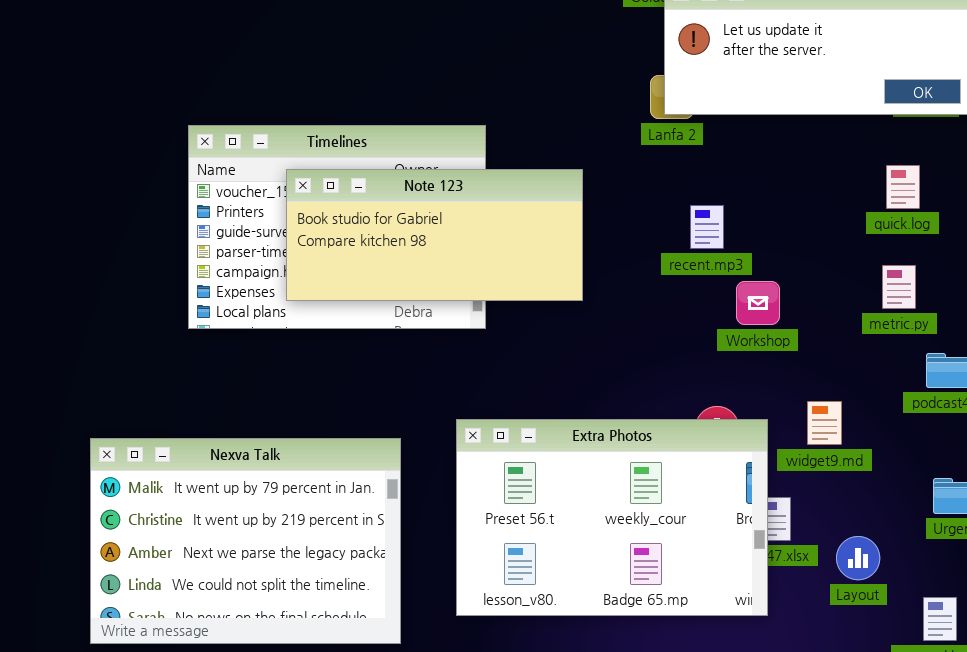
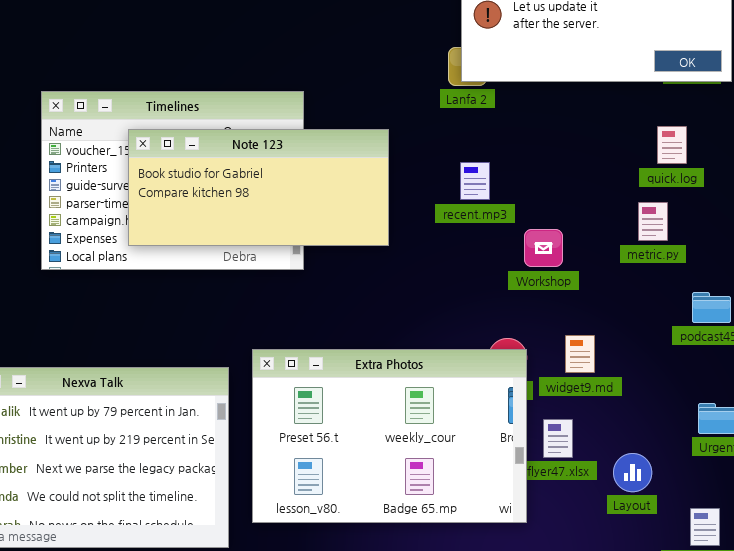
recent.mp3: [690,205,724,249] -> [460,162,490,200], moved
metric.py: [882,265,916,309] -> [638,202,668,241], moved
widget9.md: [807,401,842,445] -> [565,335,595,373], moved
Extra Photos: [456,419,768,616] -> [252,349,527,523], moved

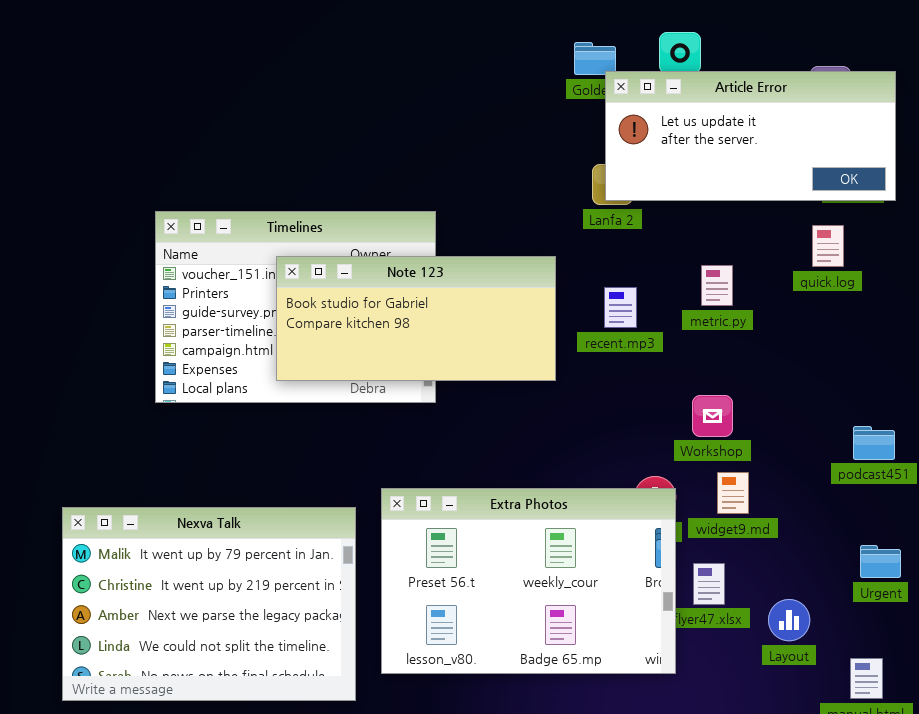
quick.log: [657,126,687,164] -> [812,225,844,267], moved
Note 123: [128,129,389,246] -> [276,256,556,381], moved
metric.py: [638,202,668,241] -> [701,265,733,306], moved
Workshop: [524,229,563,267] -> [692,395,733,437], moved

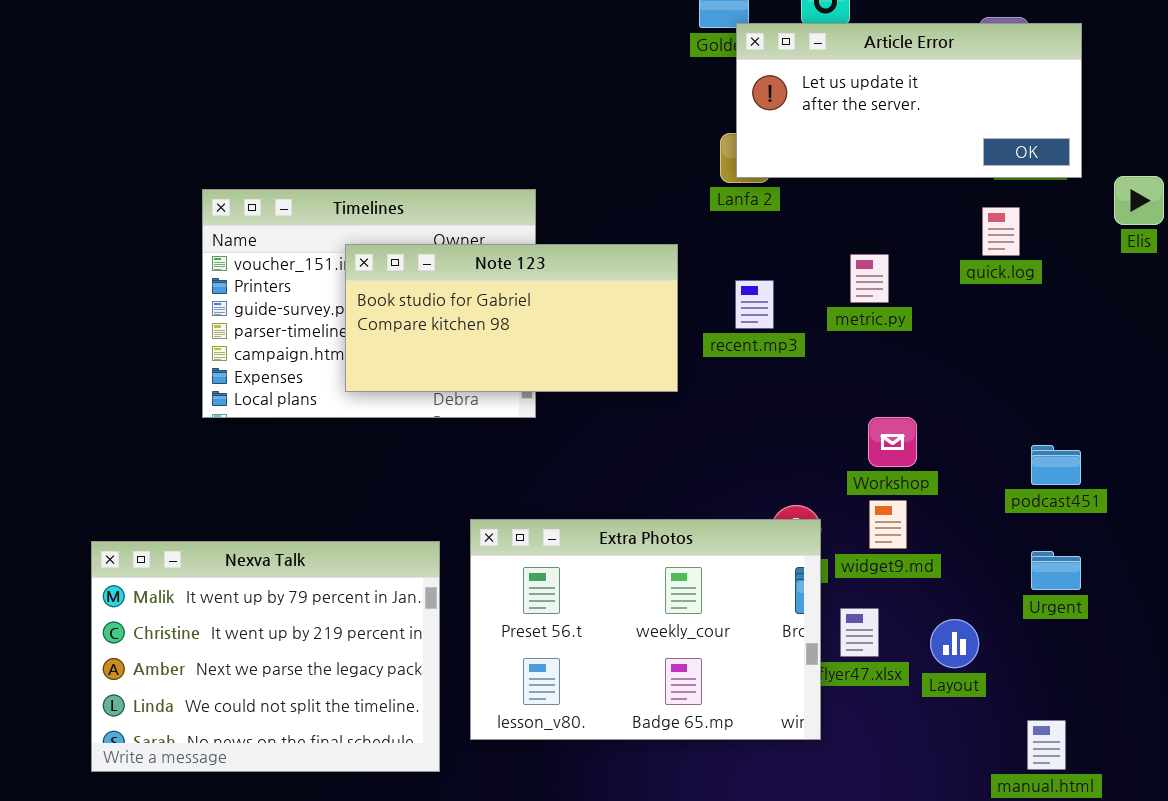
Workshop: [692,395,733,437] -> [868,417,917,467], moved
Urgent: [860,545,901,578] -> [1031,551,1081,590], moved
Layout: [768,599,810,641] -> [930,619,979,668], moved

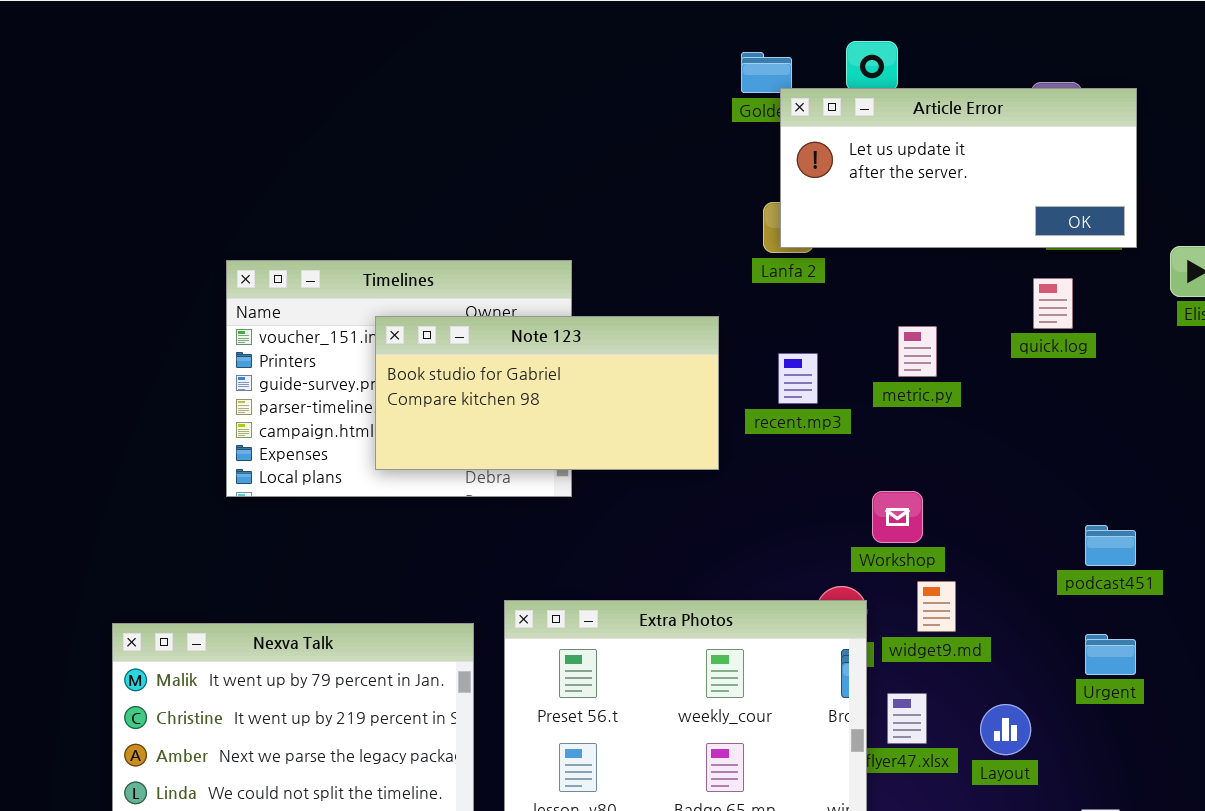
Workshop: [868,417,917,467] -> [872,491,923,543], moved

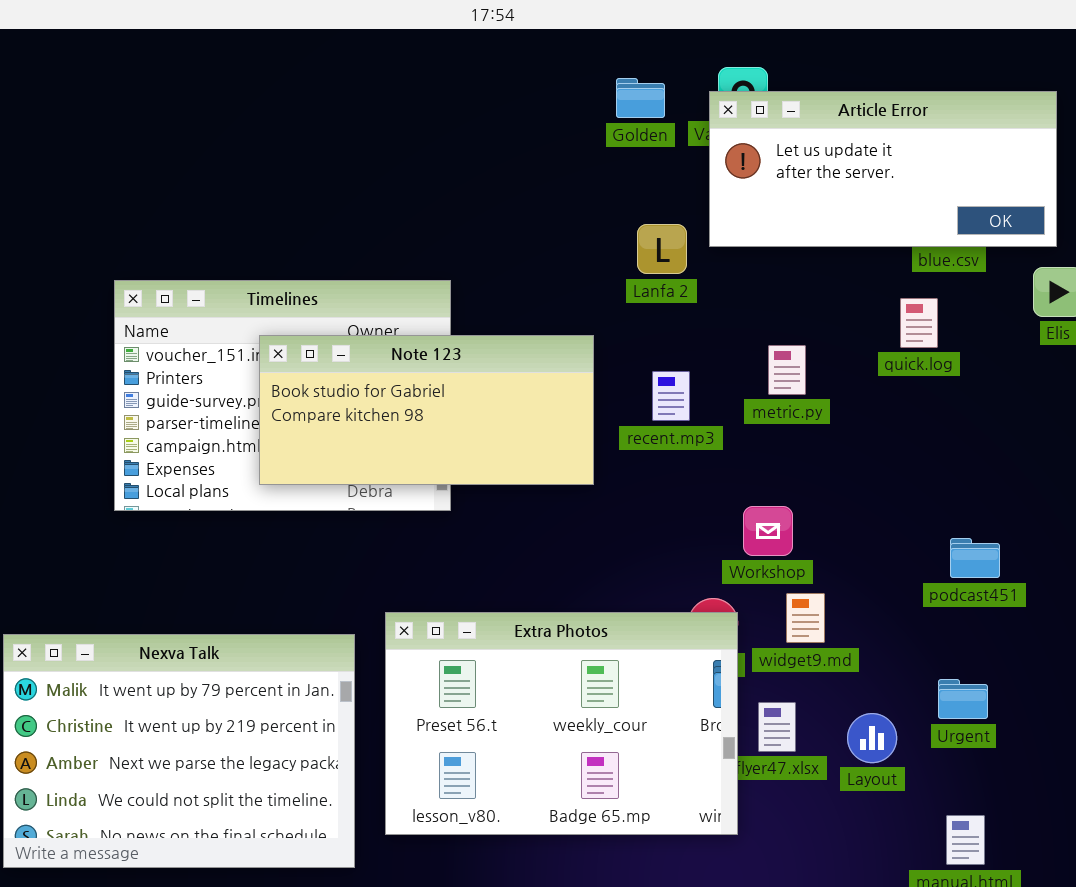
Article Error: [780,88,1137,248] -> [709,91,1057,247], moved
Urgent: [1085,634,1136,675] -> [938,679,988,719], moved

